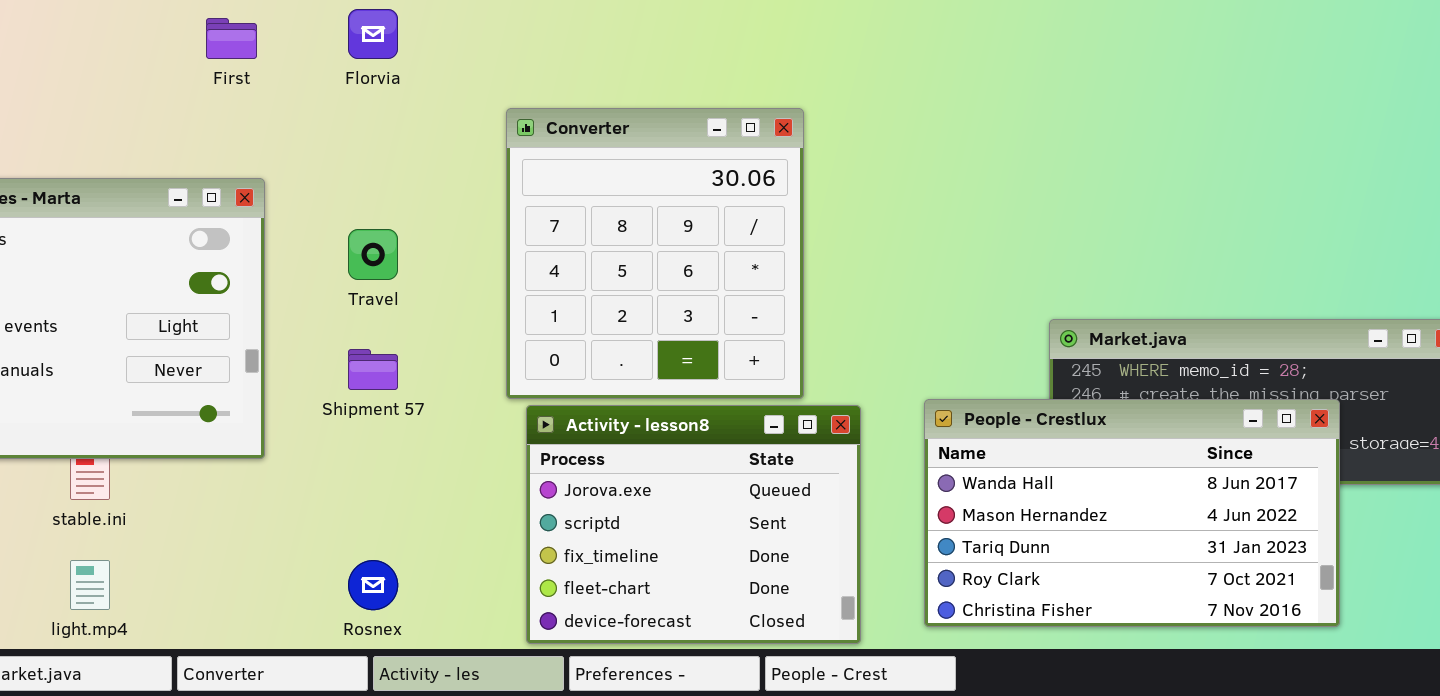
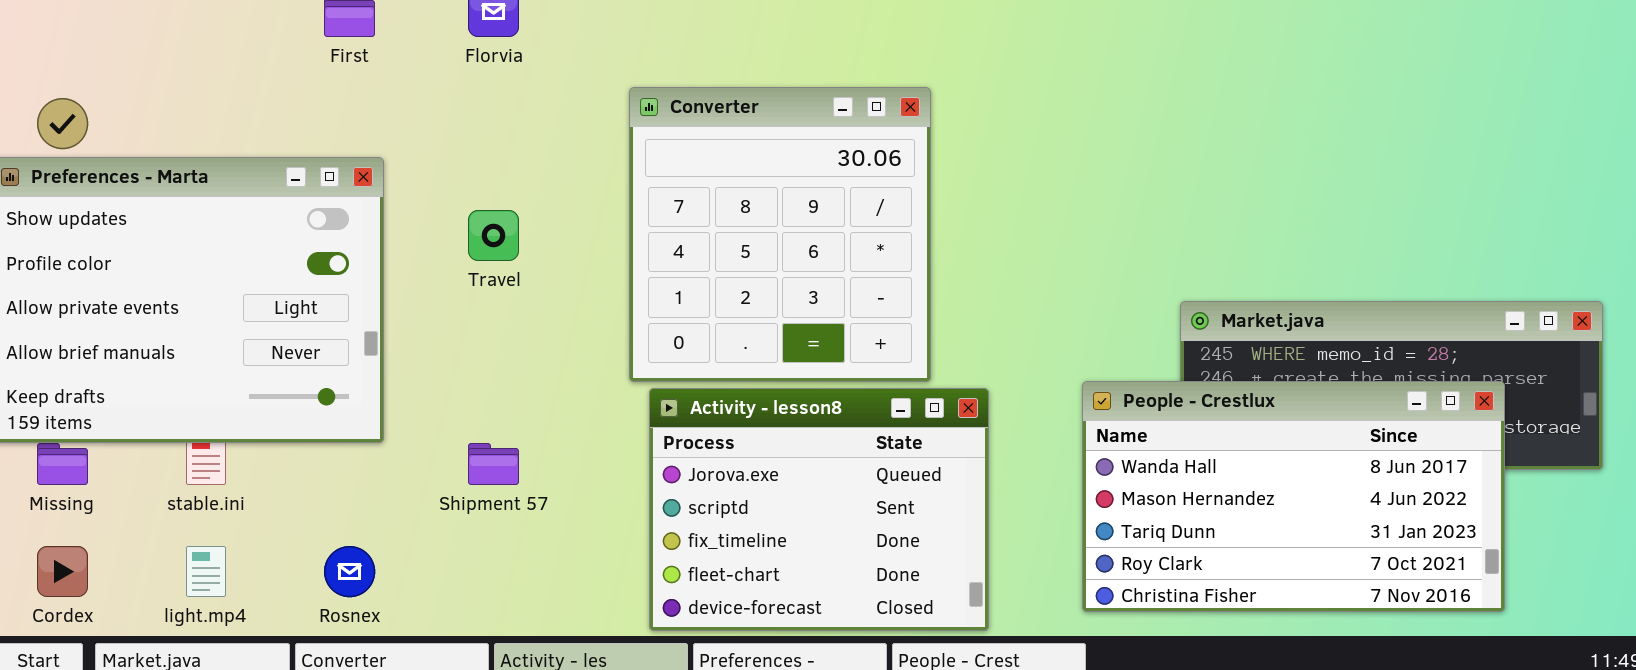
Shipment 57: [348,349,398,390] -> [468,443,519,485], moved
People - Crestlux: [924,399,1340,627] -> [1082,381,1505,612], moved
Rosnex: [348,560,398,610] -> [324,546,375,597], moved

